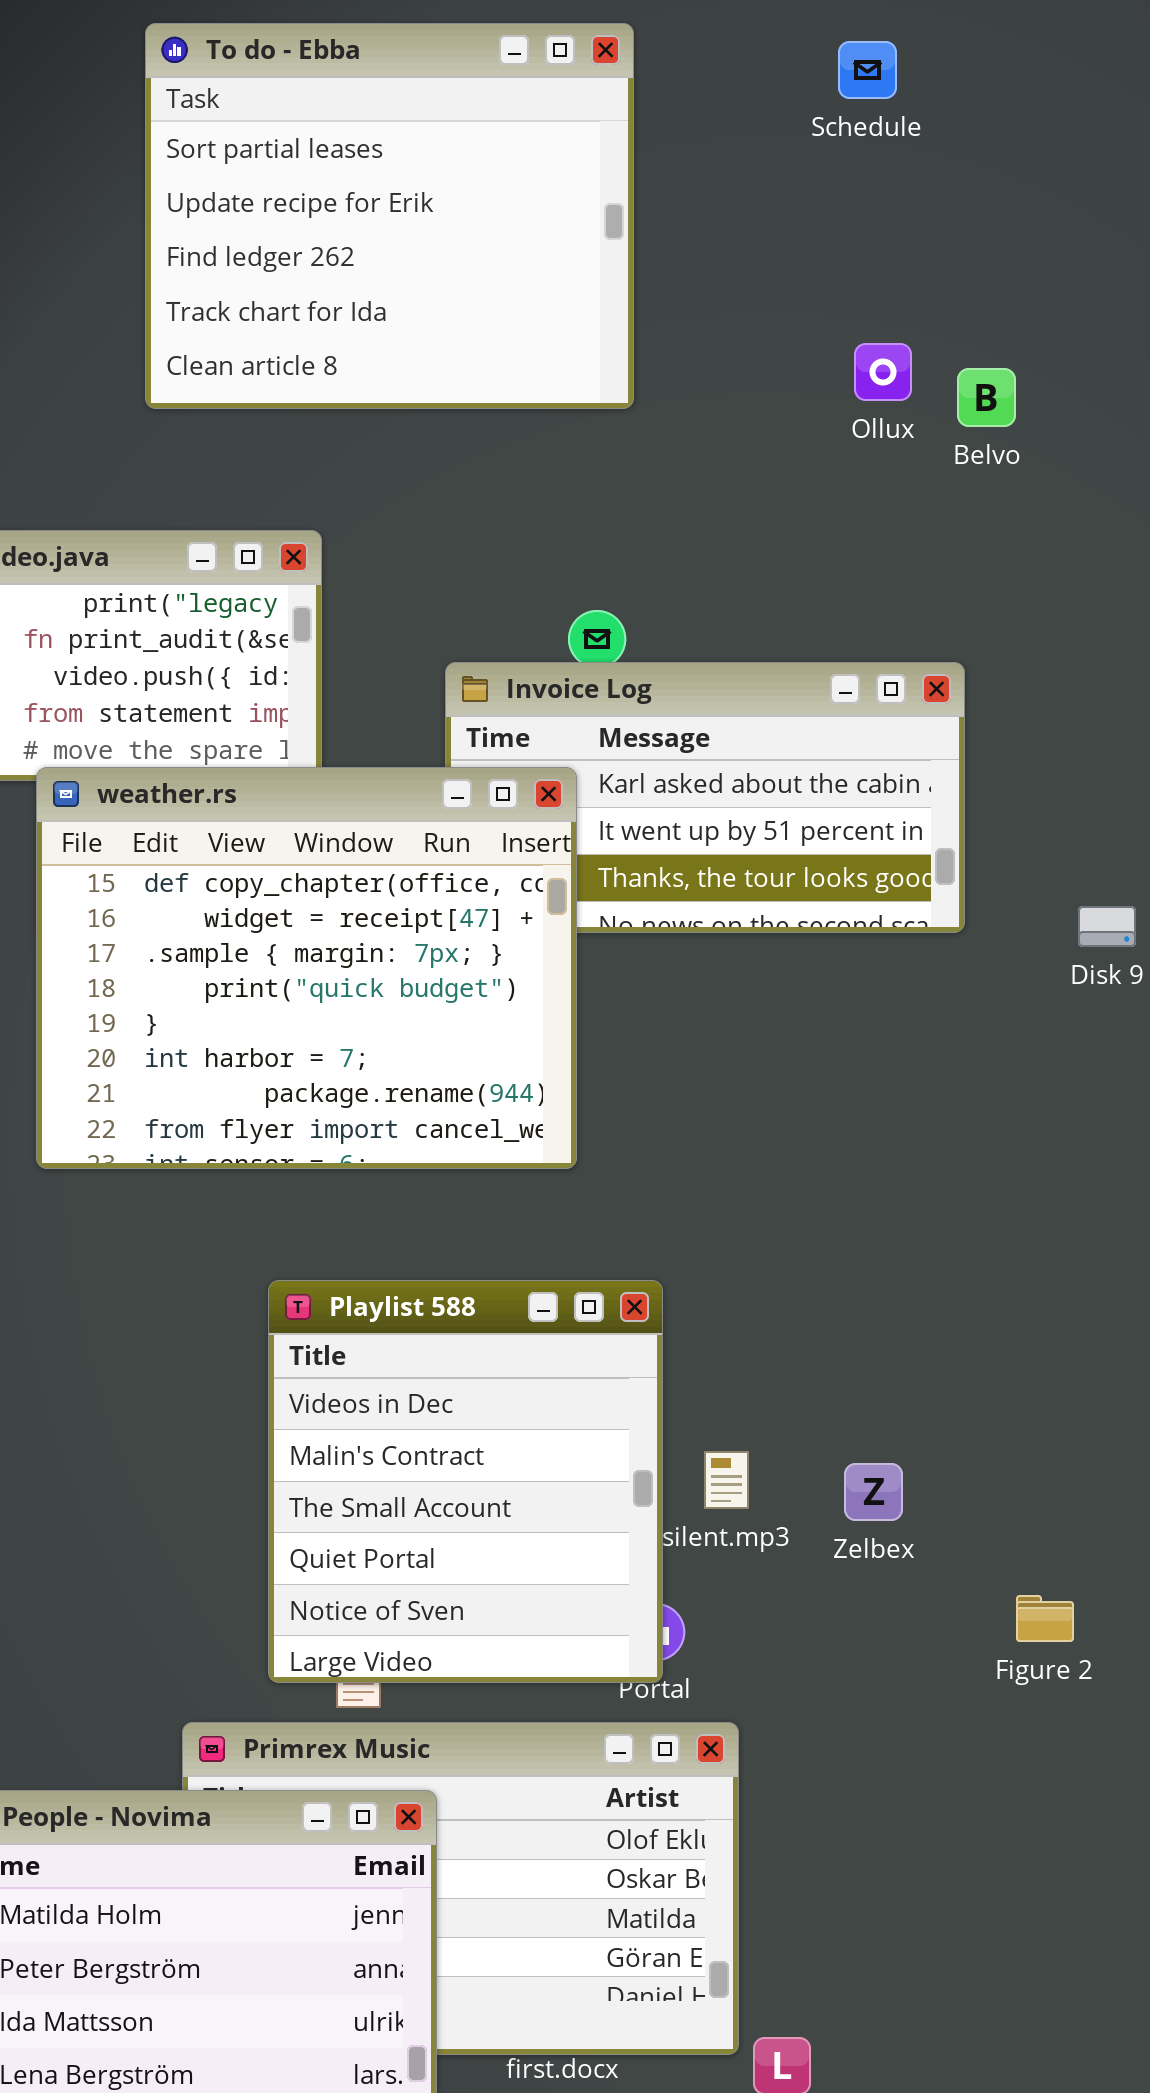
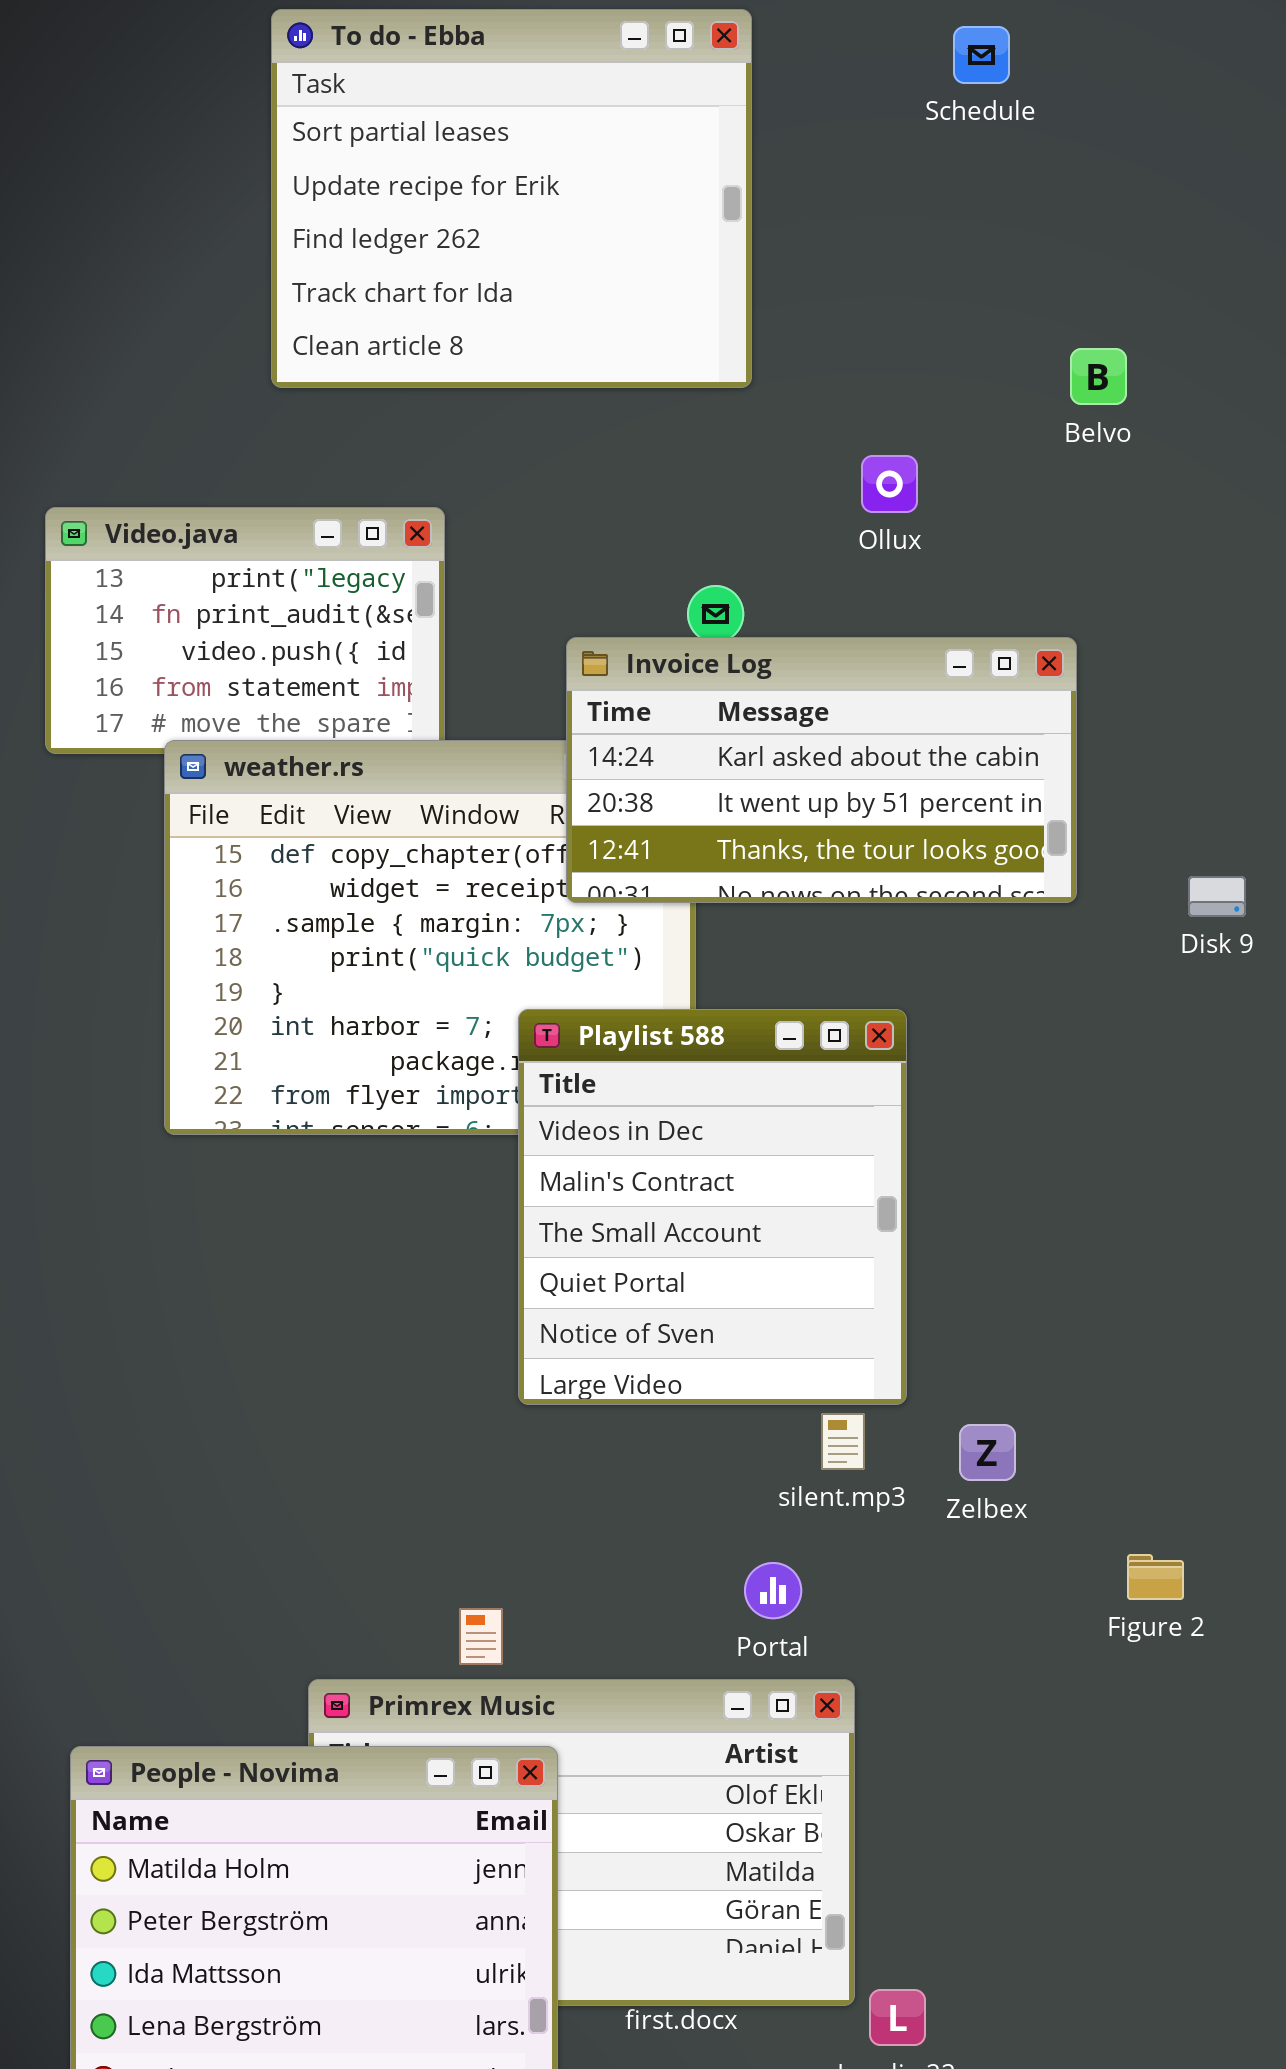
Ollux: [854,343,912,401] -> [861,455,918,513], moved
Invoice Log: [445,662,965,933] -> [566,637,1077,903], raised
Playlist 588: [268,1280,663,1683] -> [518,1009,907,1405], moved

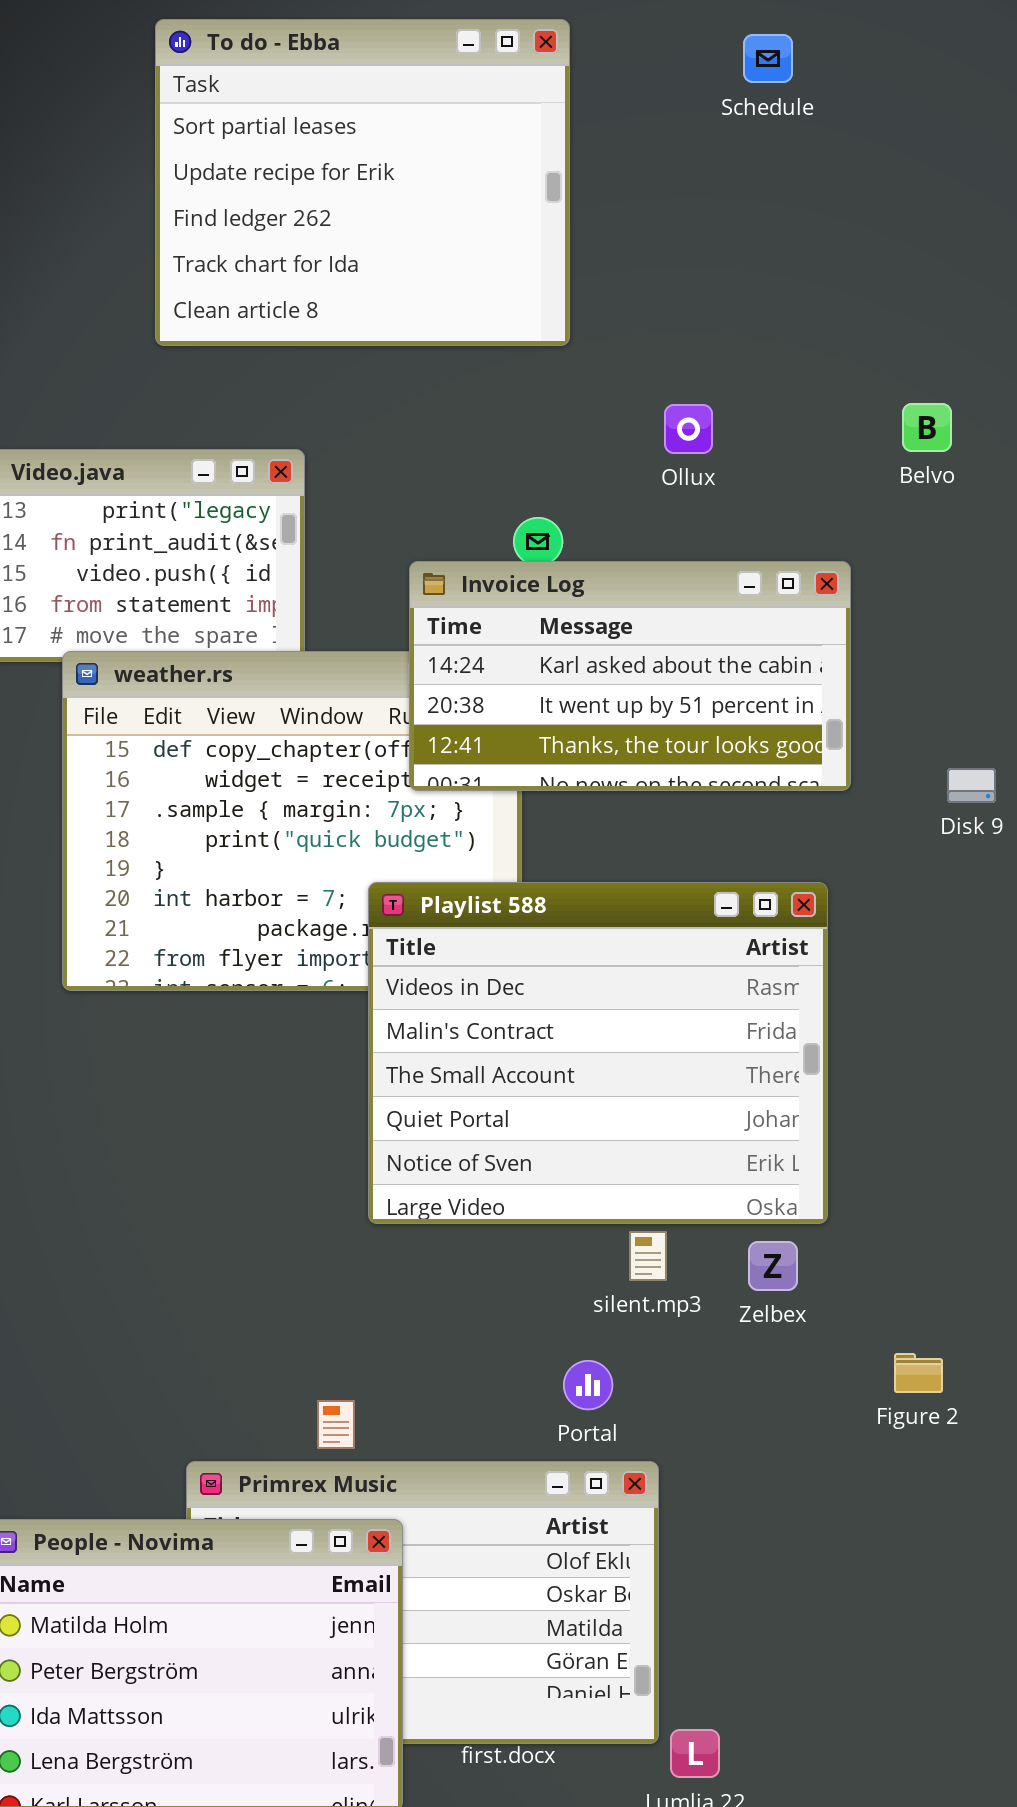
Belvo: [1070,348,1127,405] -> [902,403,952,452], moved
Playlist 588: [518,1009,907,1405] -> [368,882,828,1224], resized

